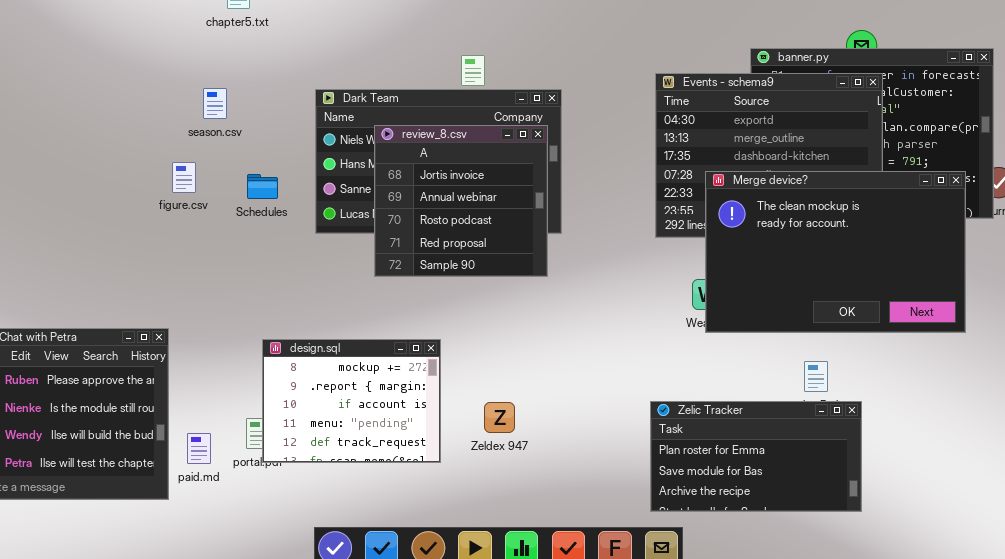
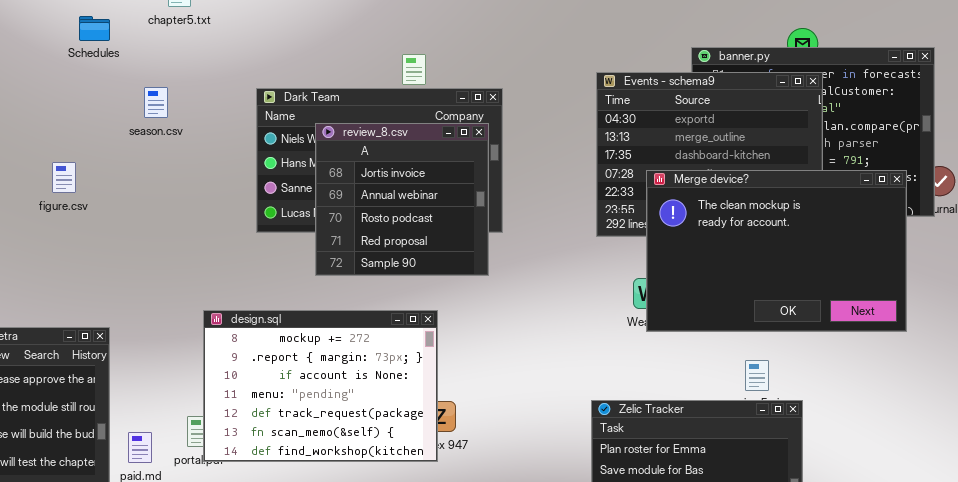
figure.csv: [172,162,196,193] -> [52,162,76,193], moved
Schedules: [247,174,278,199] -> [79,16,110,41], moved
design.sql: [262,339,441,463] -> [203,310,438,462], resized

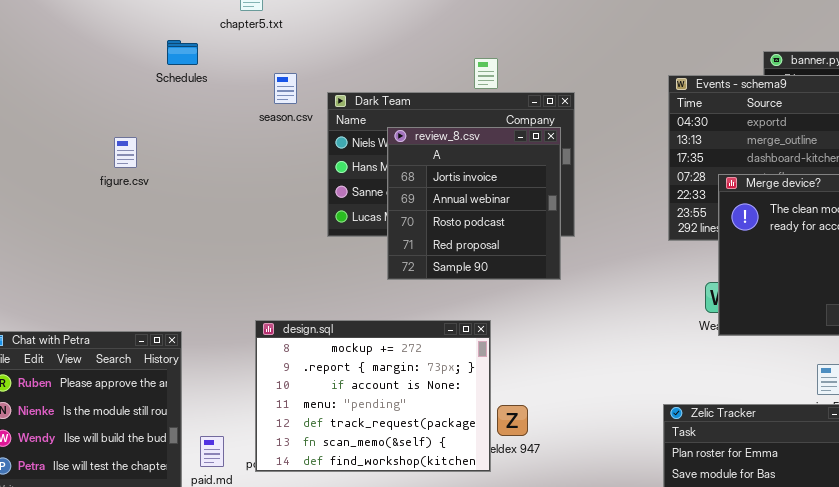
Schedules: [79,16,110,41] -> [167,40,198,65], moved
season.csv: [144,87,168,118] -> [274,73,297,104], moved
figure.csv: [52,162,76,193] -> [114,137,137,168], moved
design.sql: [203,310,438,462] -> [255,320,491,472], moved

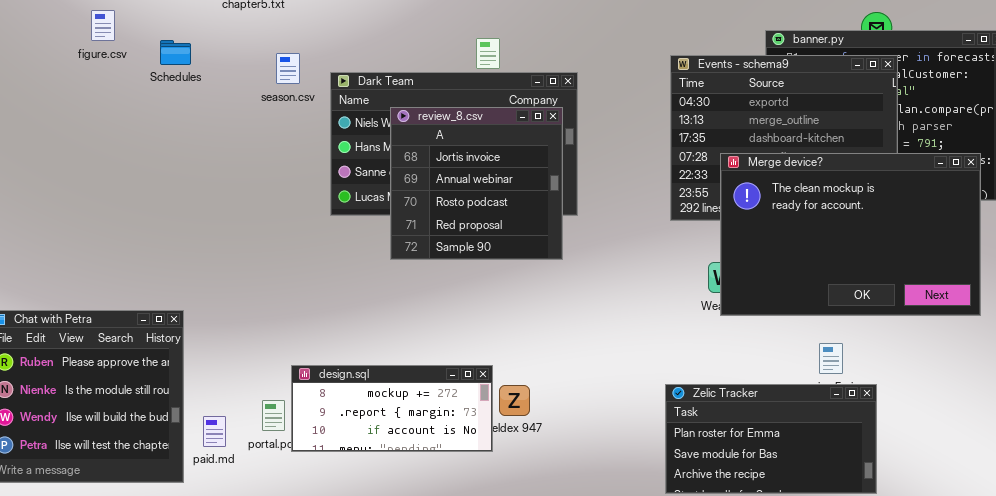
Schedules: [167,40,198,65] -> [160,40,191,65], moved
figure.csv: [114,137,137,168] -> [91,10,115,41], moved
design.sql: [255,320,491,472] -> [291,365,493,452], resized

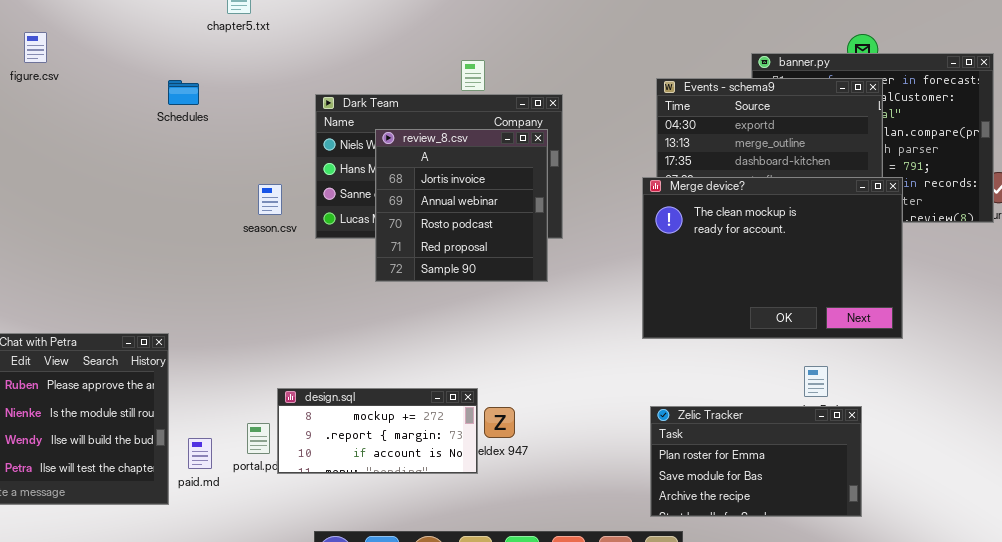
figure.csv: [91,10,115,41] -> [24,32,47,63], moved
Schedules: [160,40,191,65] -> [168,80,199,105], moved
season.csv: [276,53,300,84] -> [258,184,282,215], moved
Merge device?: [720,153,981,316] -> [642,177,903,339], moved

